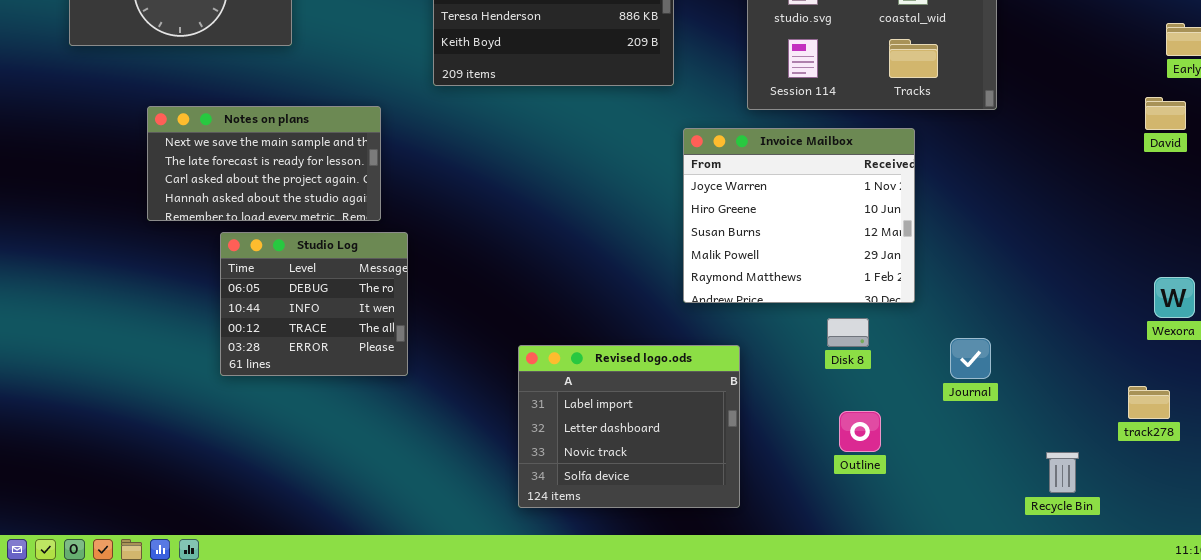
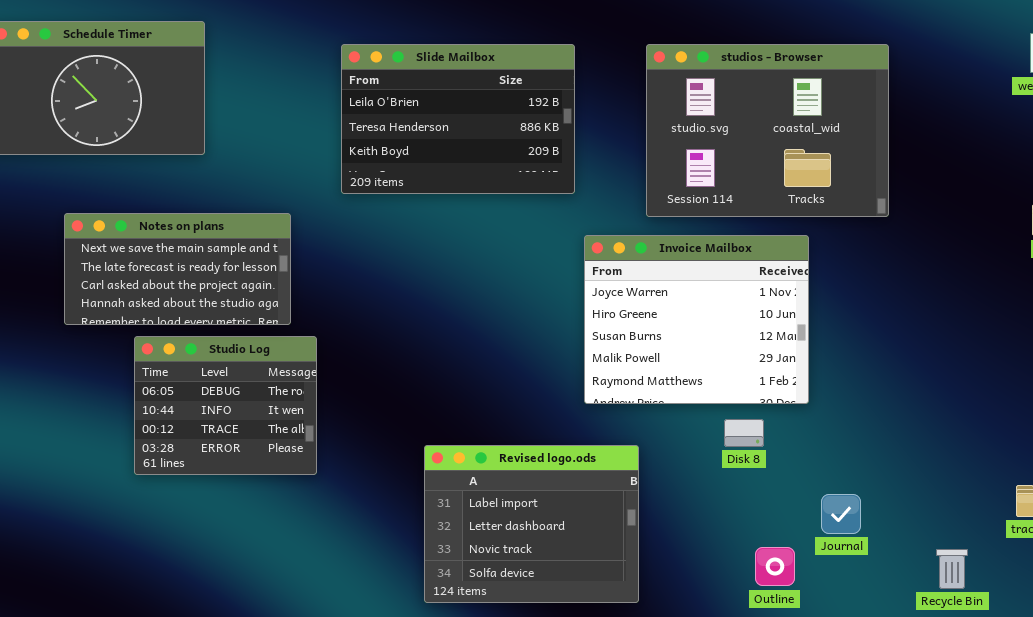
Journal: [950,338,991,379] -> [821,494,861,534], moved
Outline: [839,411,881,452] -> [755,547,795,586], moved

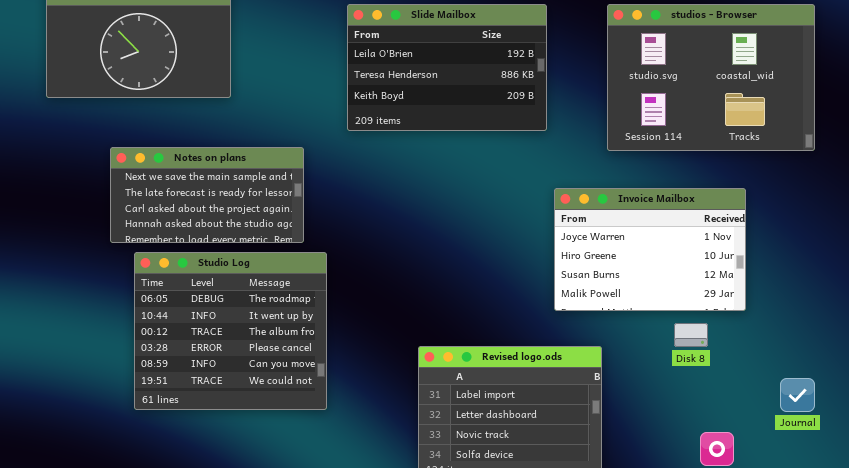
Invoice Mailbox: [584,235,809,404] -> [554,188,746,311], resized
Studio Log: [134,336,317,475] -> [134,252,327,410], resized
Journal: [821,494,861,534] -> [780,378,815,412], moved

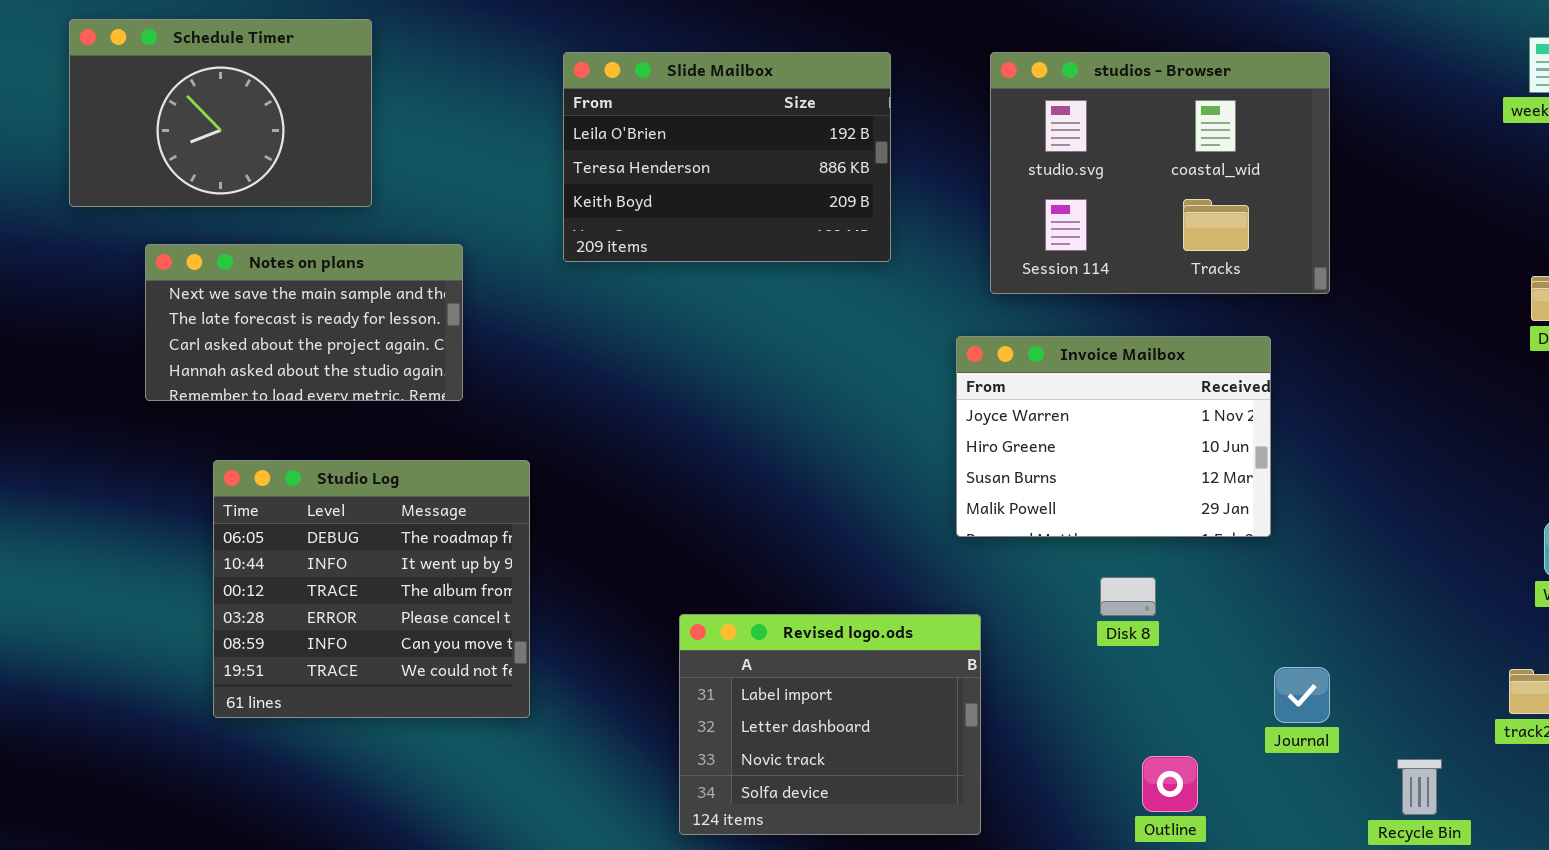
Notes on plans: [110,147,304,243] -> [145,244,463,401], moved
Invoice Mailbox: [554,188,746,311] -> [956,336,1271,537], moved

